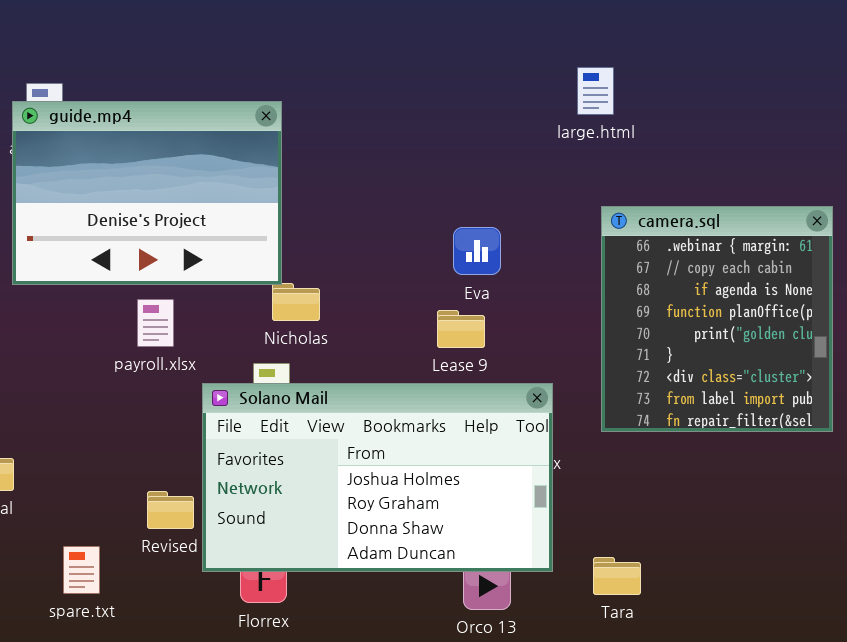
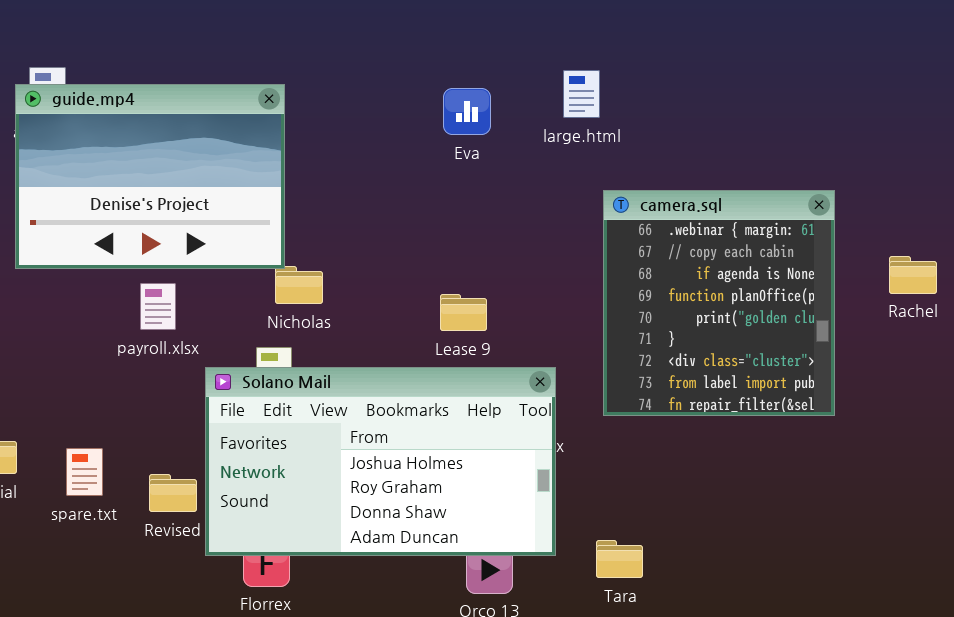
large.html: [577,67,614,115] -> [563,70,600,118], moved
Eva: [453,227,501,275] -> [443,88,491,135], moved
spare.txt: [63,546,100,594] -> [66,448,103,496], moved

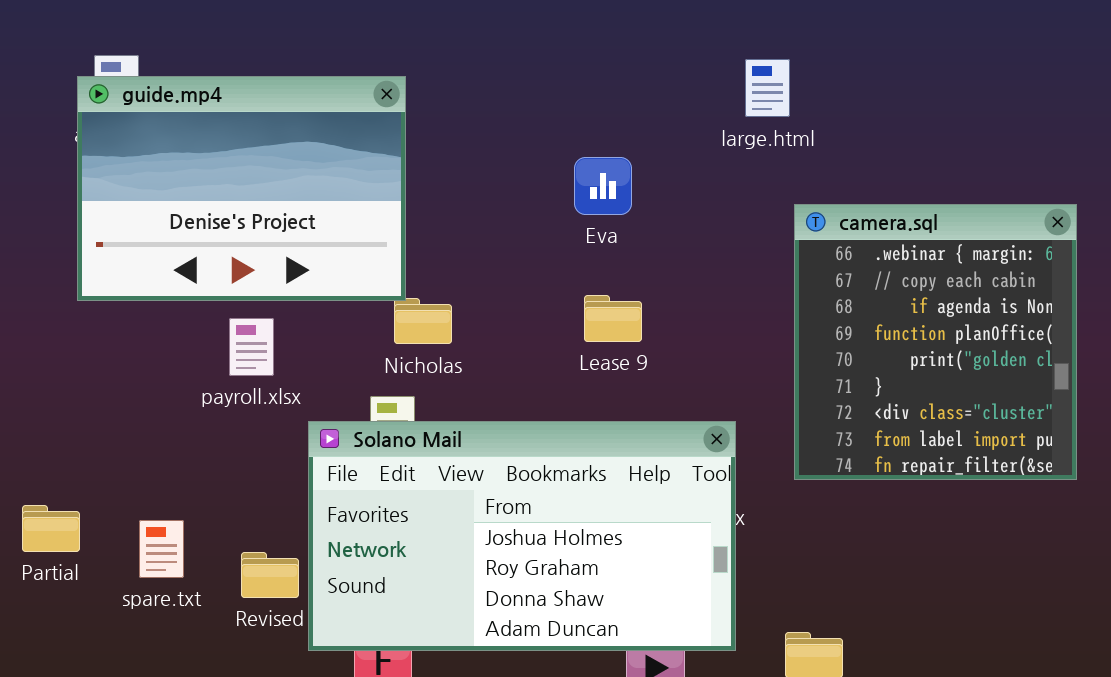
Eva: [443,88,491,135] -> [574,157,632,215], moved
Lease 9: [440,294,487,331] -> [584,295,642,342], moved

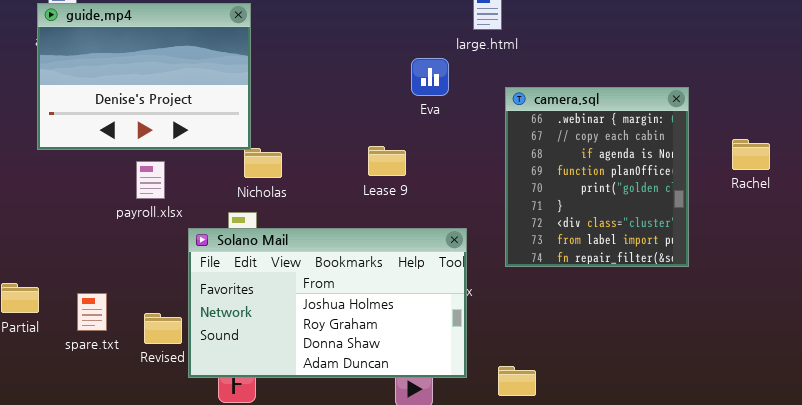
Eva: [574,157,632,215] -> [411,58,449,96], moved

